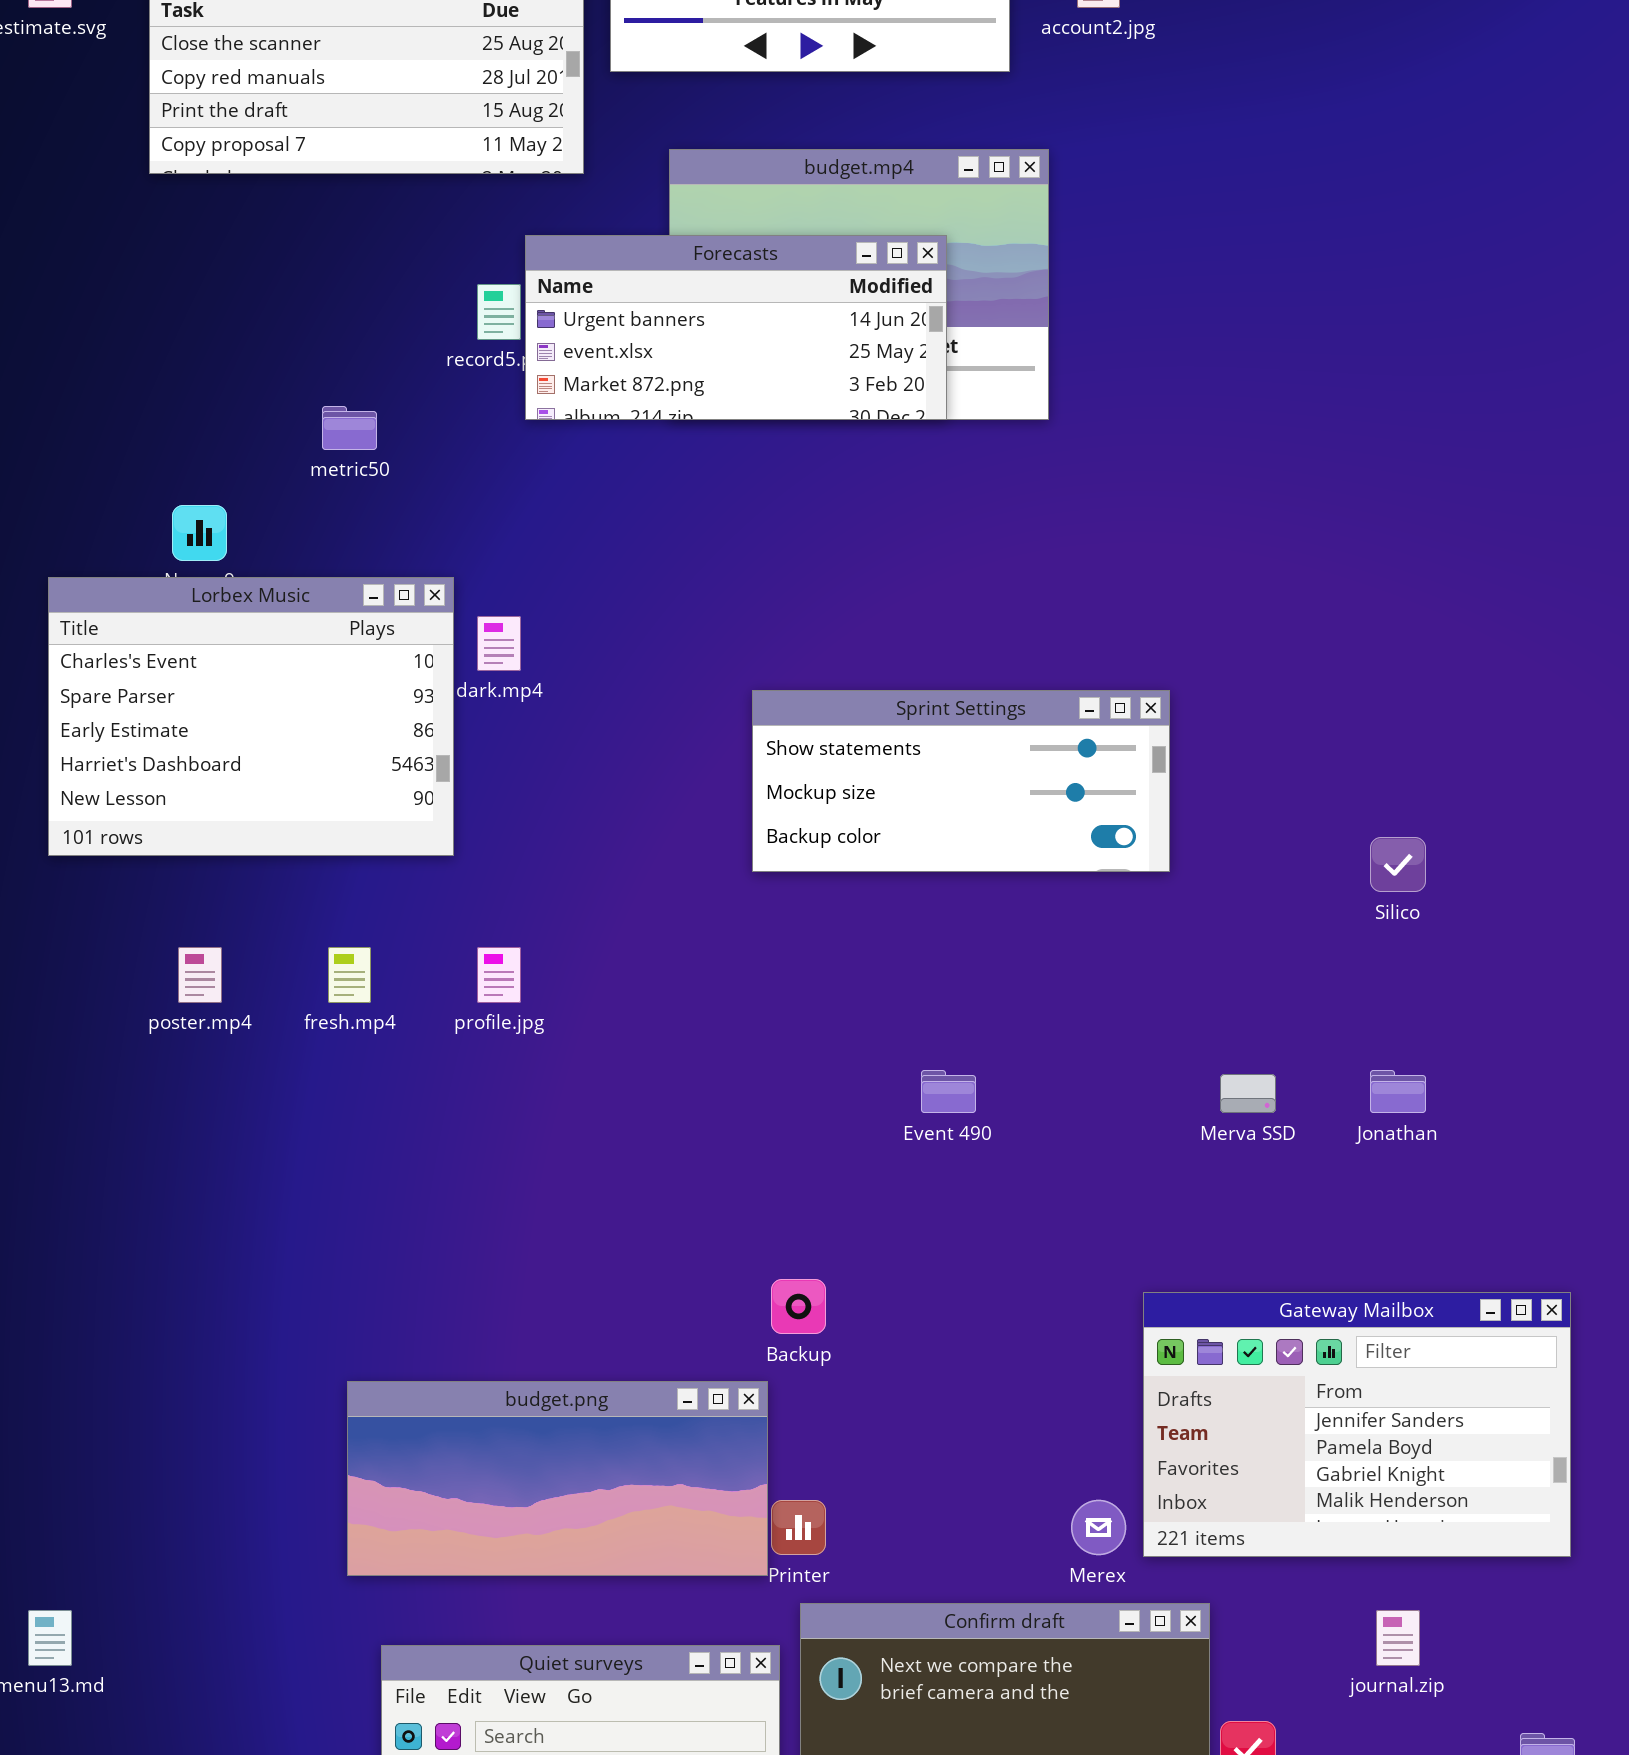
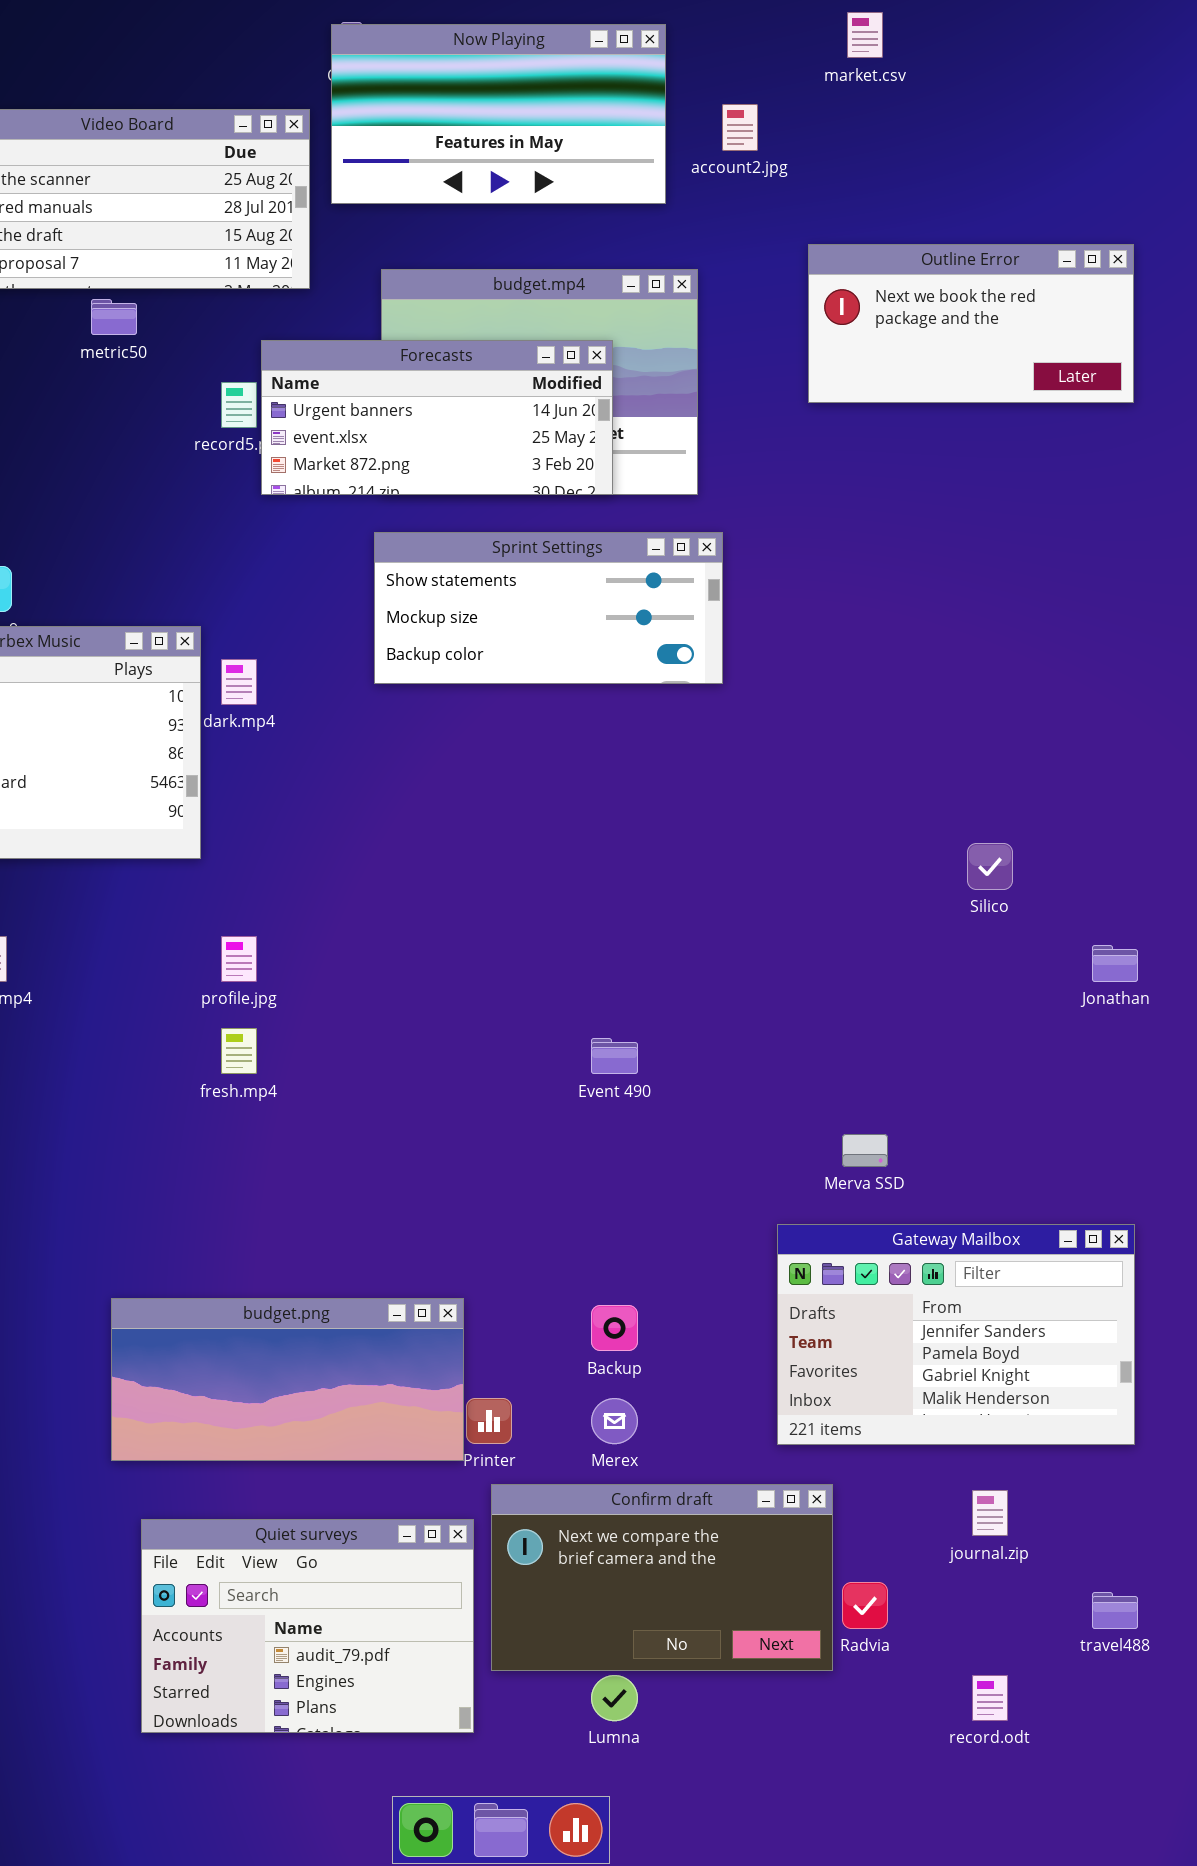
Outline Error: none -> [808,244,1134,403], opened
metric50: [322,406,377,450] -> [91,299,137,335], moved
Sprint Settings: [752,690,1170,872] -> [374,532,723,684], moved
fresh.mp4: [328,947,371,1003] -> [221,1028,257,1074], moved
Jonathan: [1370,1070,1426,1113] -> [1092,945,1138,982], moved
Merva SSD: [1220,1074,1276,1113] -> [842,1134,888,1167], moved
Backup: [771,1279,826,1334] -> [591,1305,638,1351], moved
Merex: [1071,1500,1126,1555] -> [591,1398,638,1444], moved

